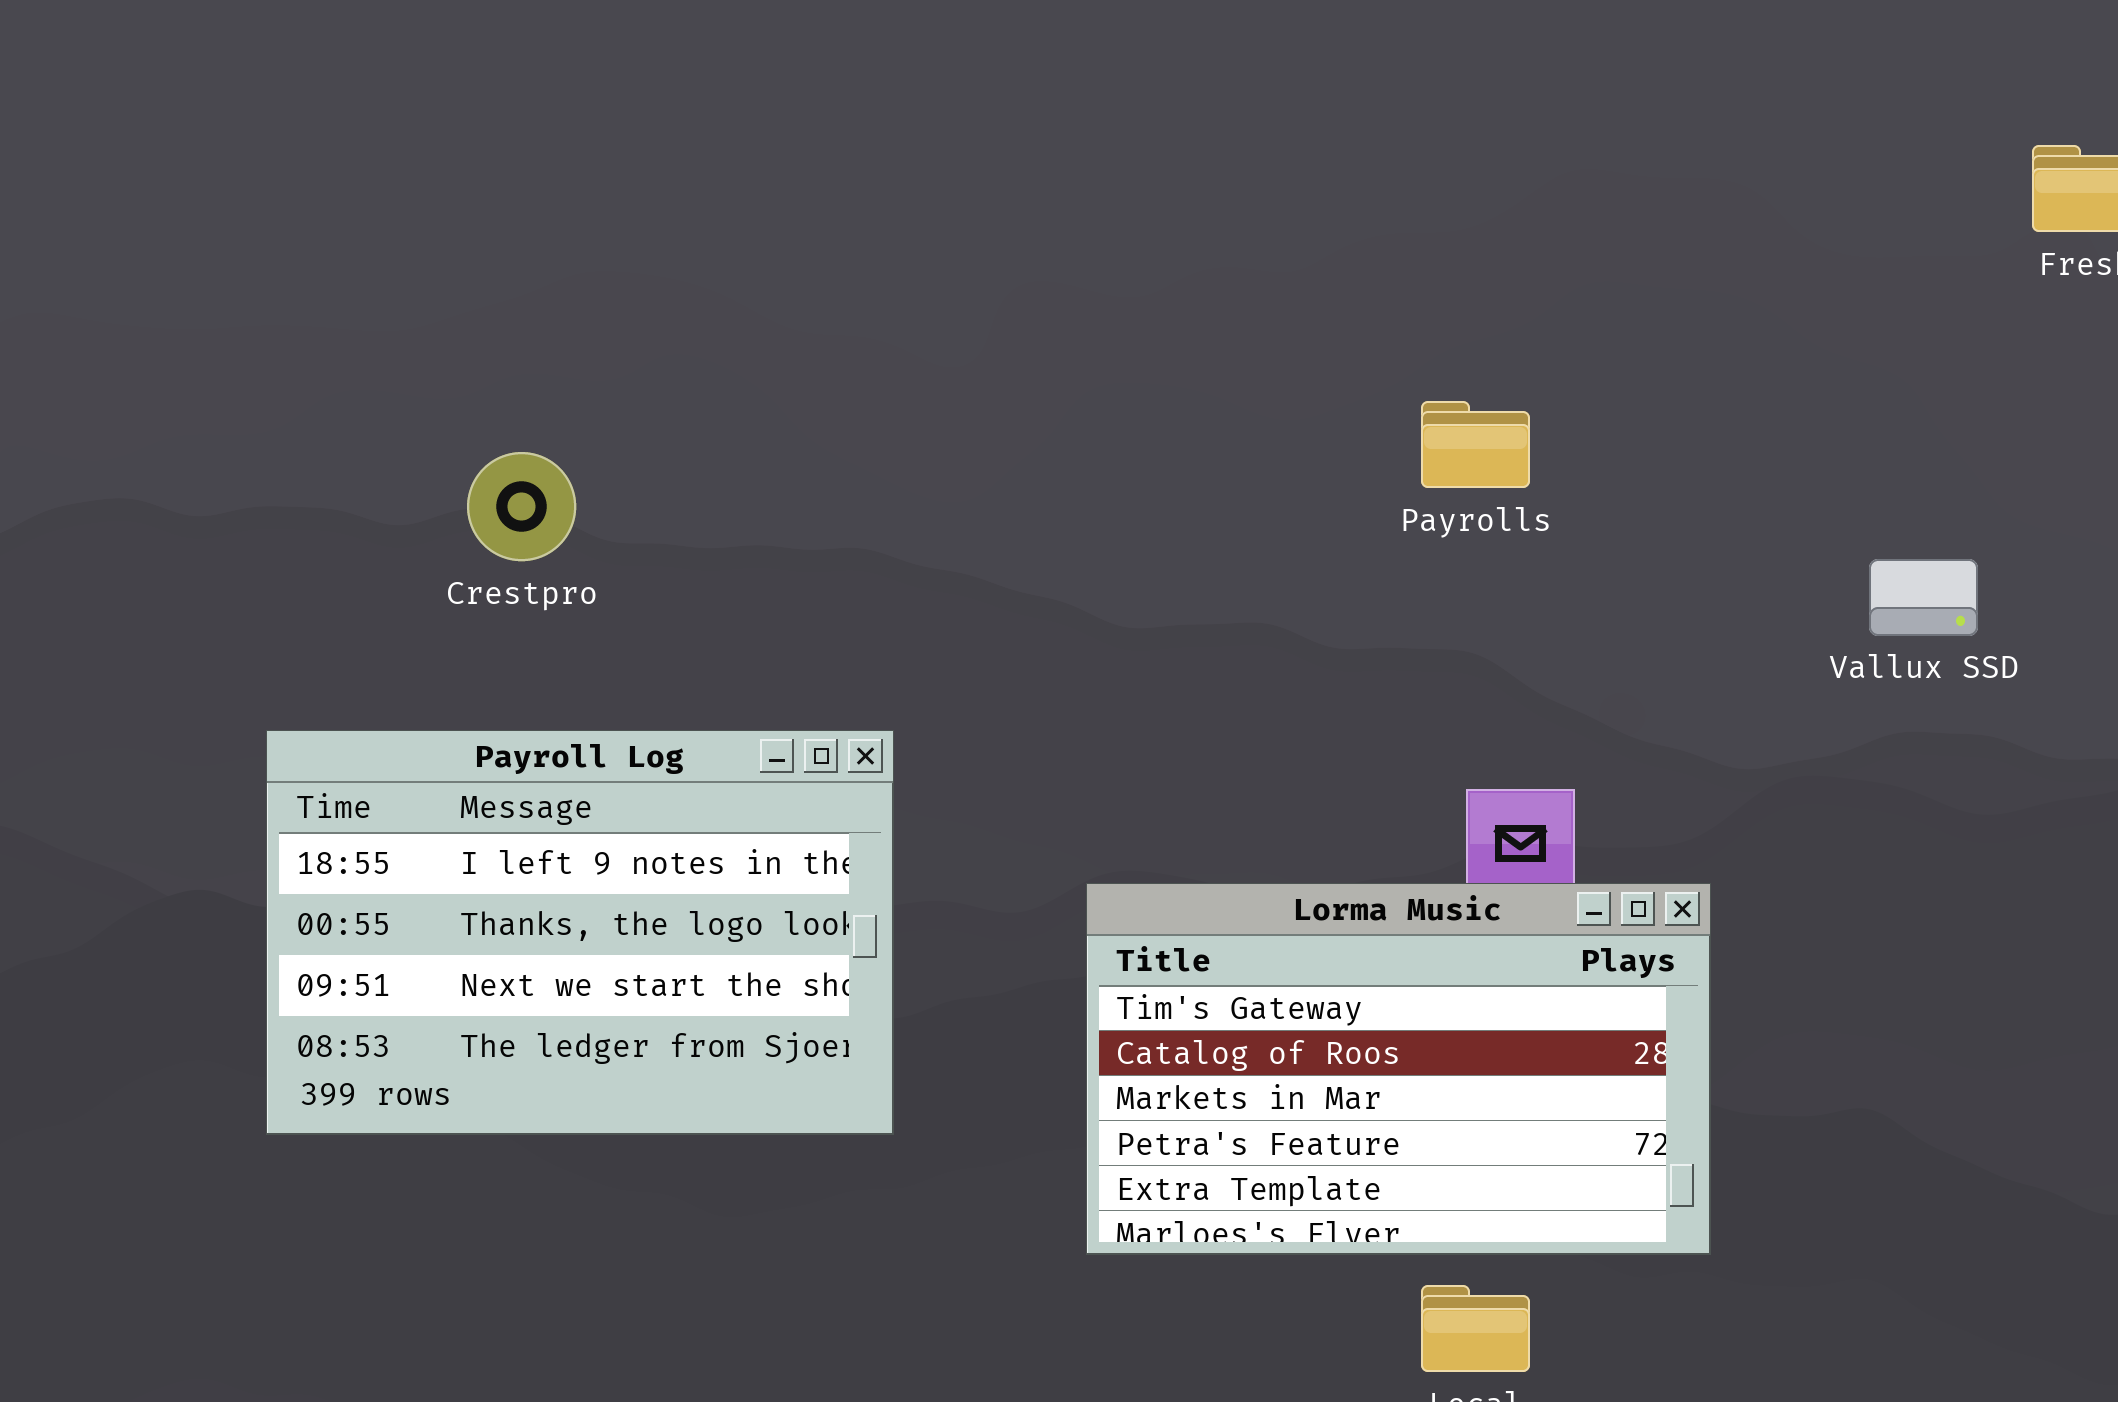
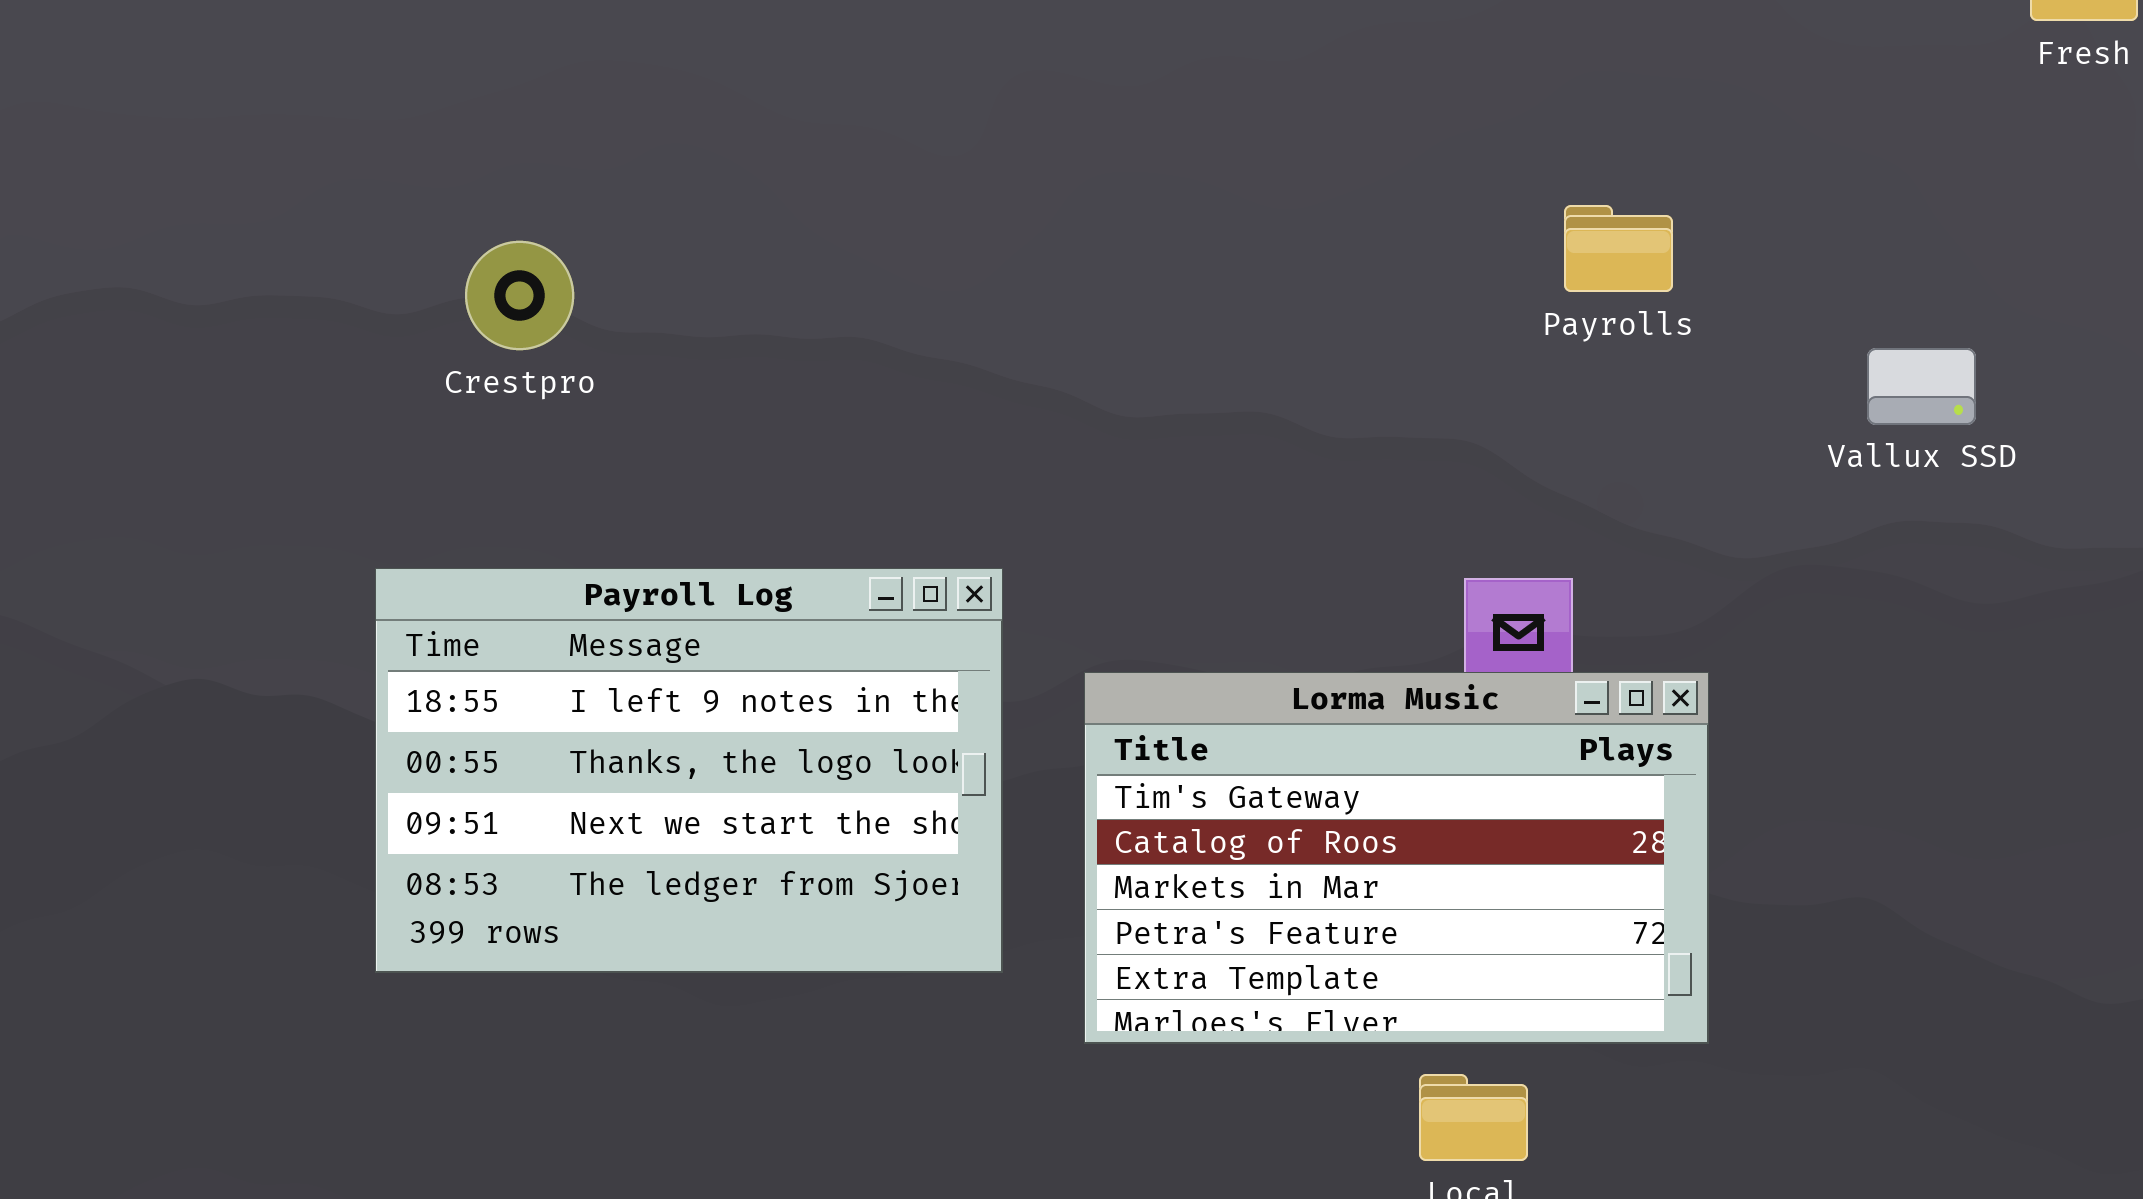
Payrolls: [1421,401,1530,488] -> [1564,205,1673,292], moved
Payroll Log: [266,730,894,1135] -> [375,568,1003,973], moved

